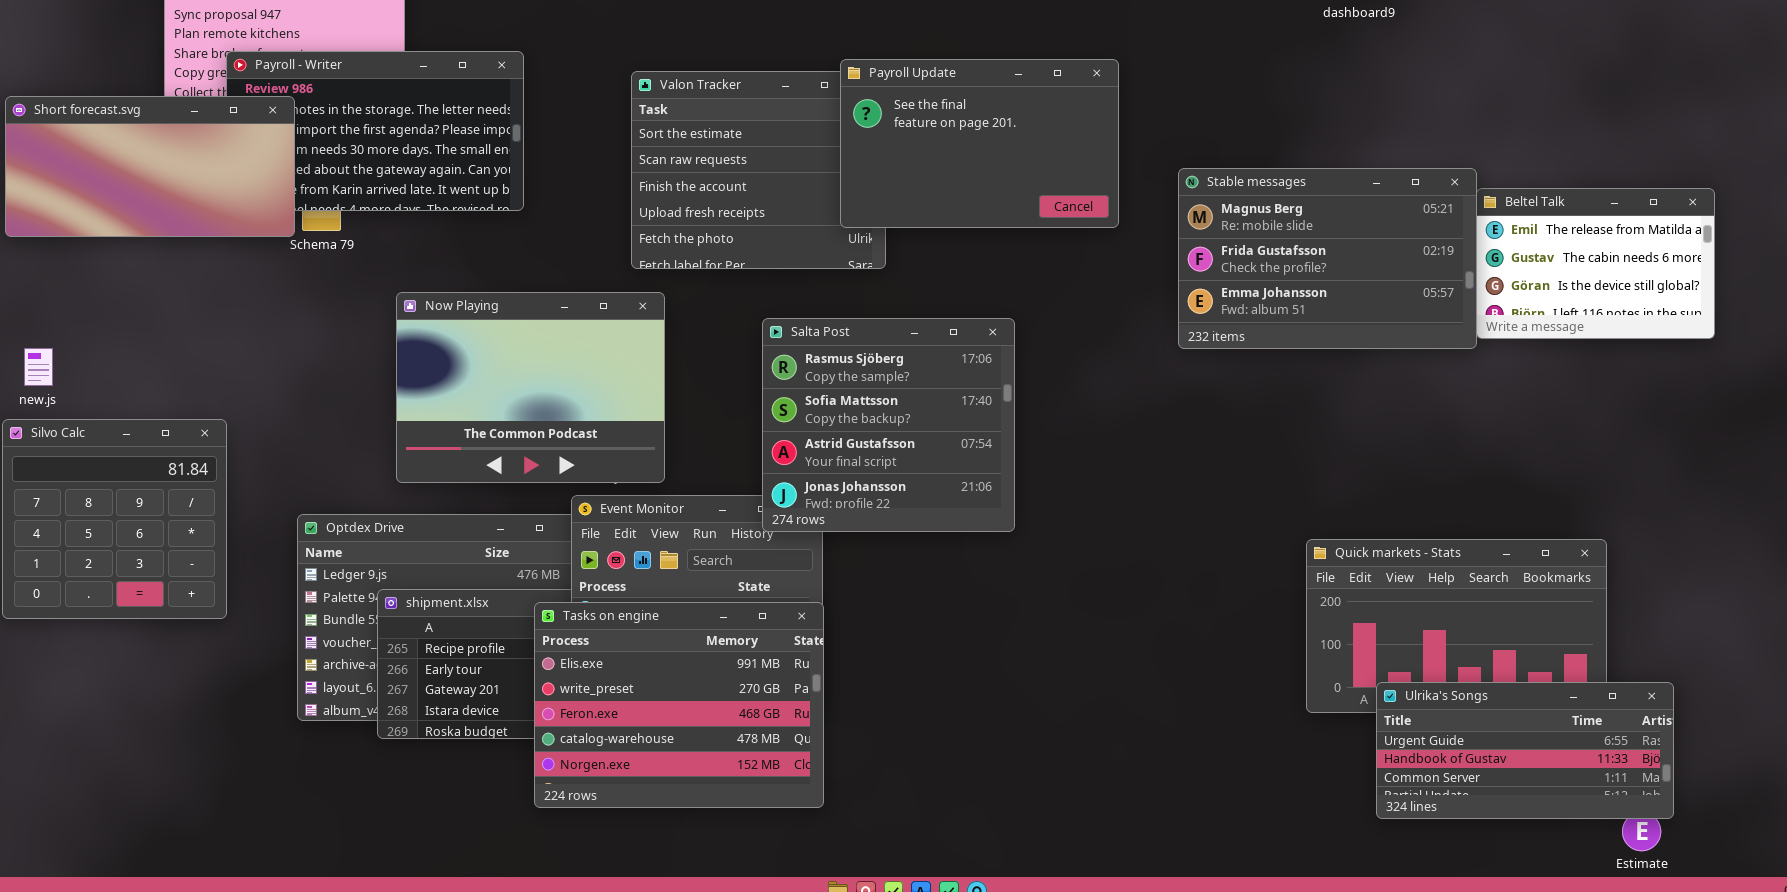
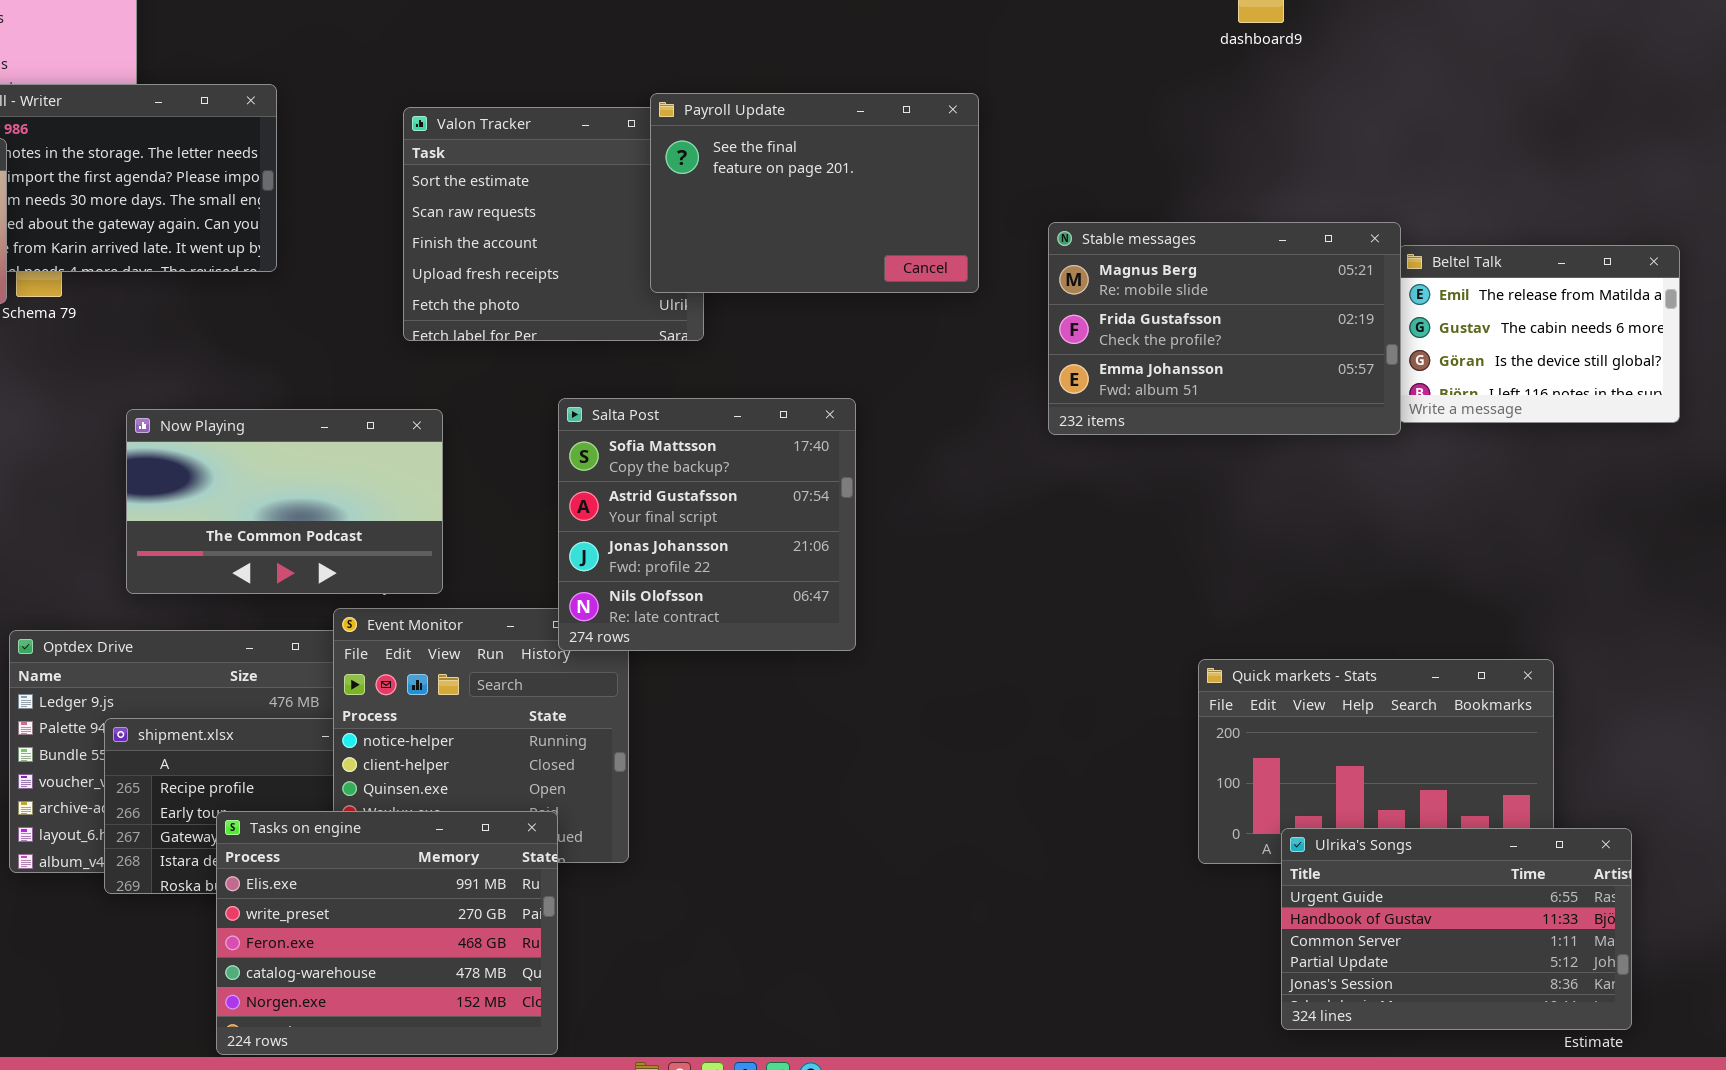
Now Playing: [396,292,665,483] -> [126,409,443,594], resized
Salta Post: [762,318,1015,532] -> [558,398,856,651], scrolled down 1 row
Tasks on engine: [534,602,824,808] -> [216,811,558,1055], moved
Ulrika's Songs: [1376,682,1674,819] -> [1281,828,1632,1030], resized

